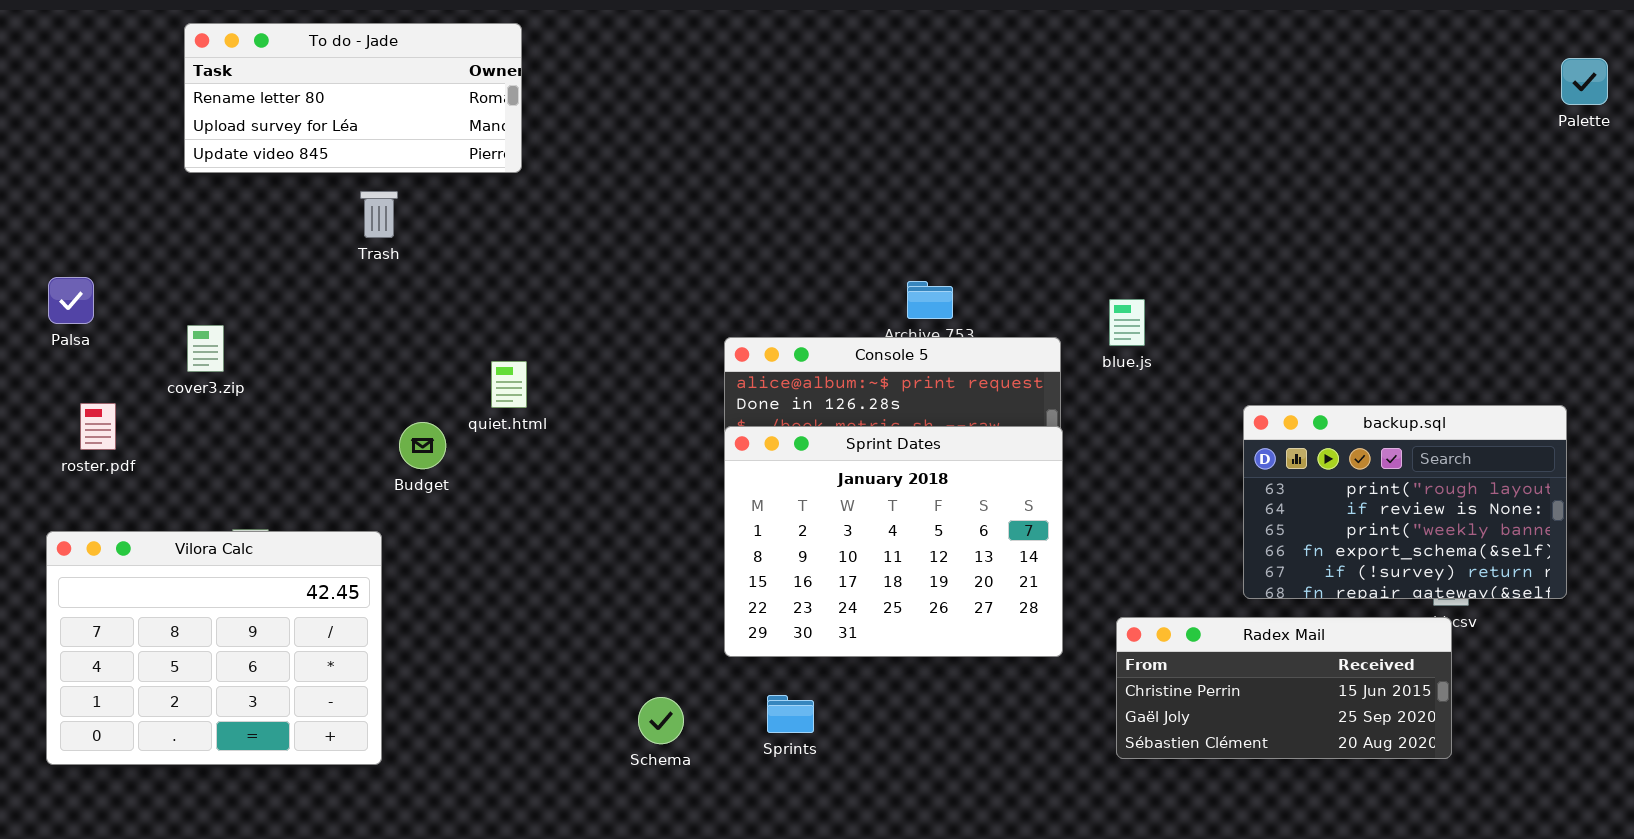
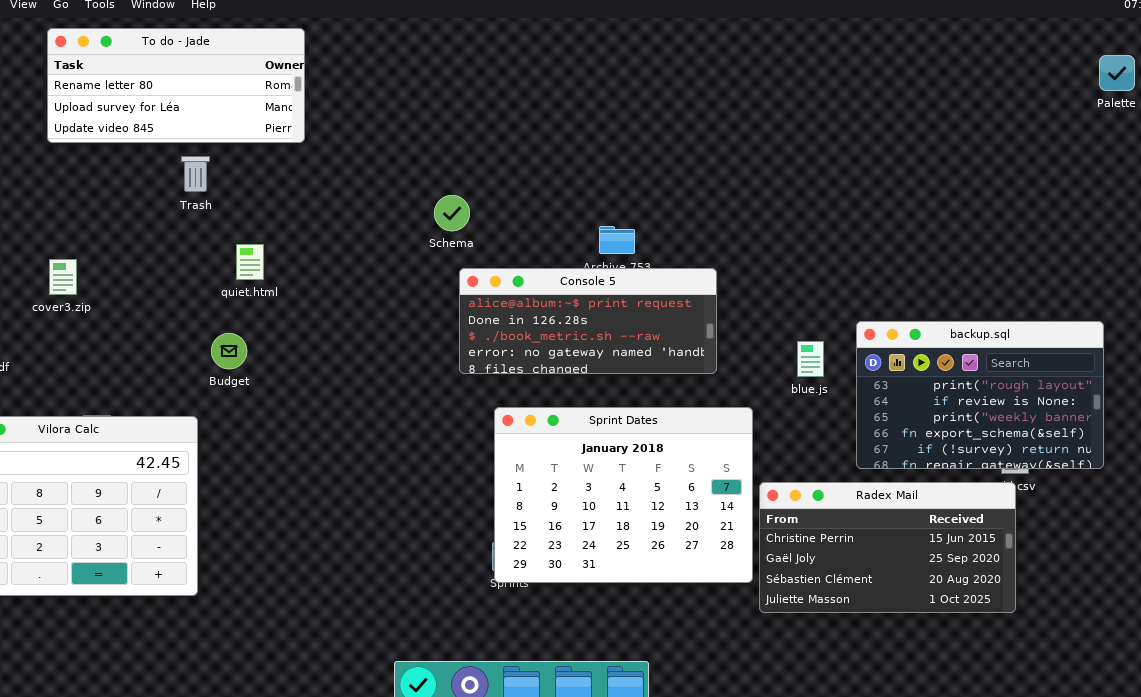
blue.js: [1109,299,1145,346] -> [797,341,824,377], moved
quiet.html: [491,361,527,408] -> [236,244,264,280], moved
Sprint Dates: [724,426,1063,657] -> [494,407,753,583], moved
Radex Mail: [1116,617,1452,759] -> [759,482,1016,613], resized
Schema: [638,697,684,744] -> [434,195,470,231], moved

